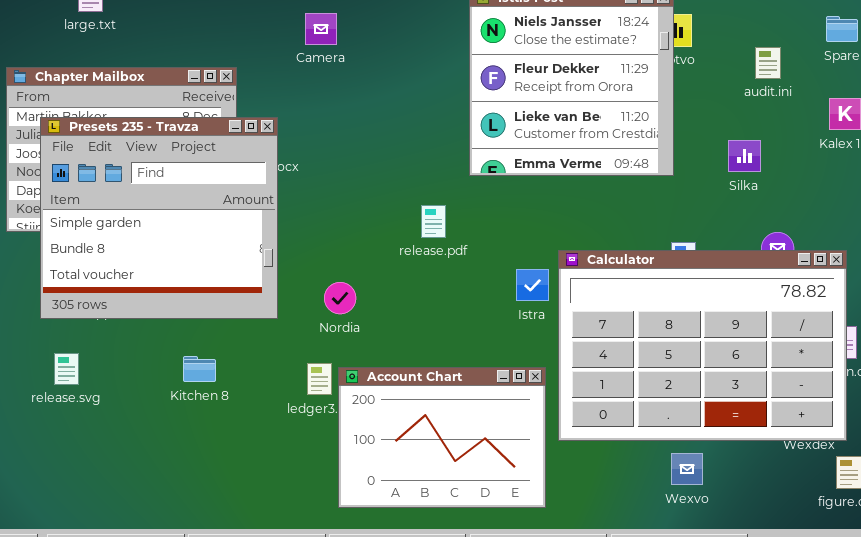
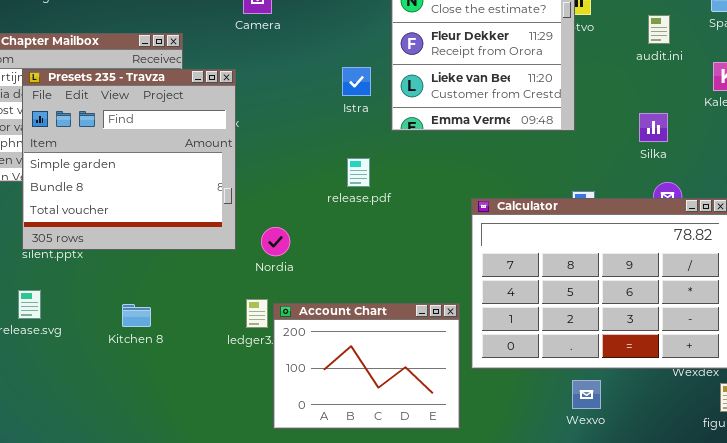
Presets 235 - Travza: [40,117,278,319] -> [22,69,236,250], moved
Silka: [728,140,761,172] -> [639,113,668,142], moved
Istra: [516,269,549,301] -> [342,67,371,96], moved
Kitchen 8: [183,356,216,382] -> [122,304,151,327], moved

